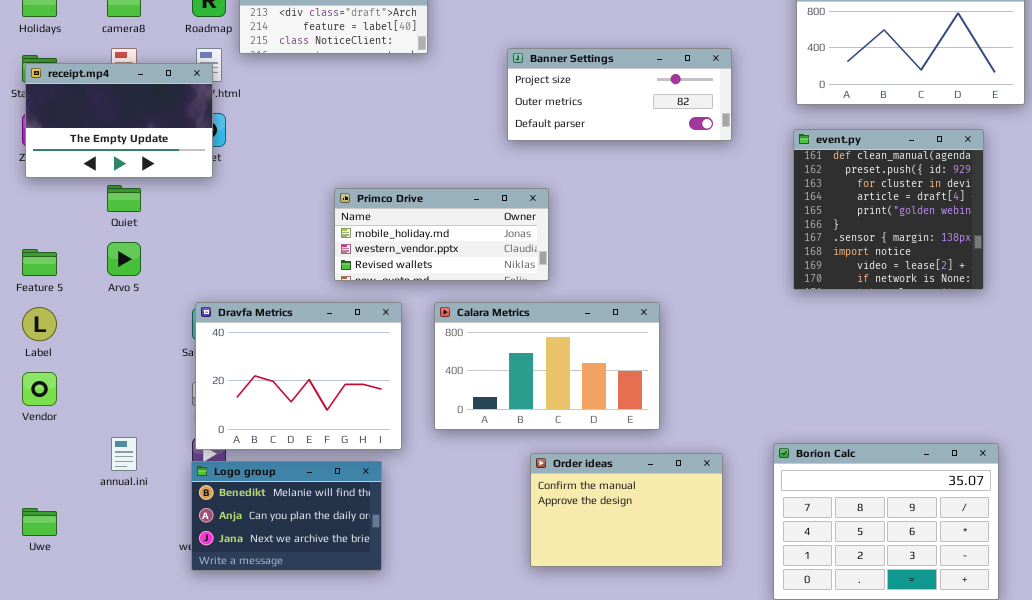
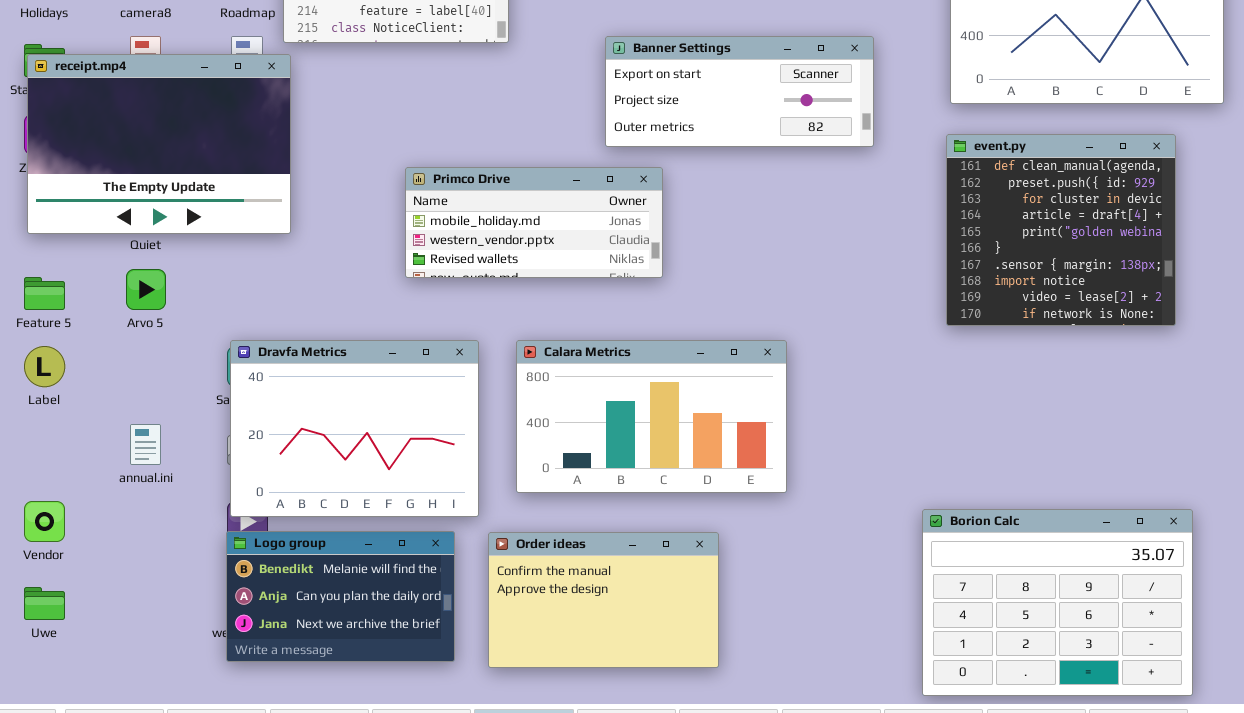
Banner Settings: [507,48,732,141] -> [605,36,874,147], scrolled up 1 row
receipt.mp4: [25,63,213,178] -> [27,54,291,234], resized
Primco Drive: [334,188,549,281] -> [405,167,663,278], moved
Vendor: [22,372,57,406] -> [24,501,65,542], moved
annual.ini: [111,437,137,471] -> [130,424,161,465], moved
Order ideas: [530,453,723,567] -> [488,532,719,668], moved

